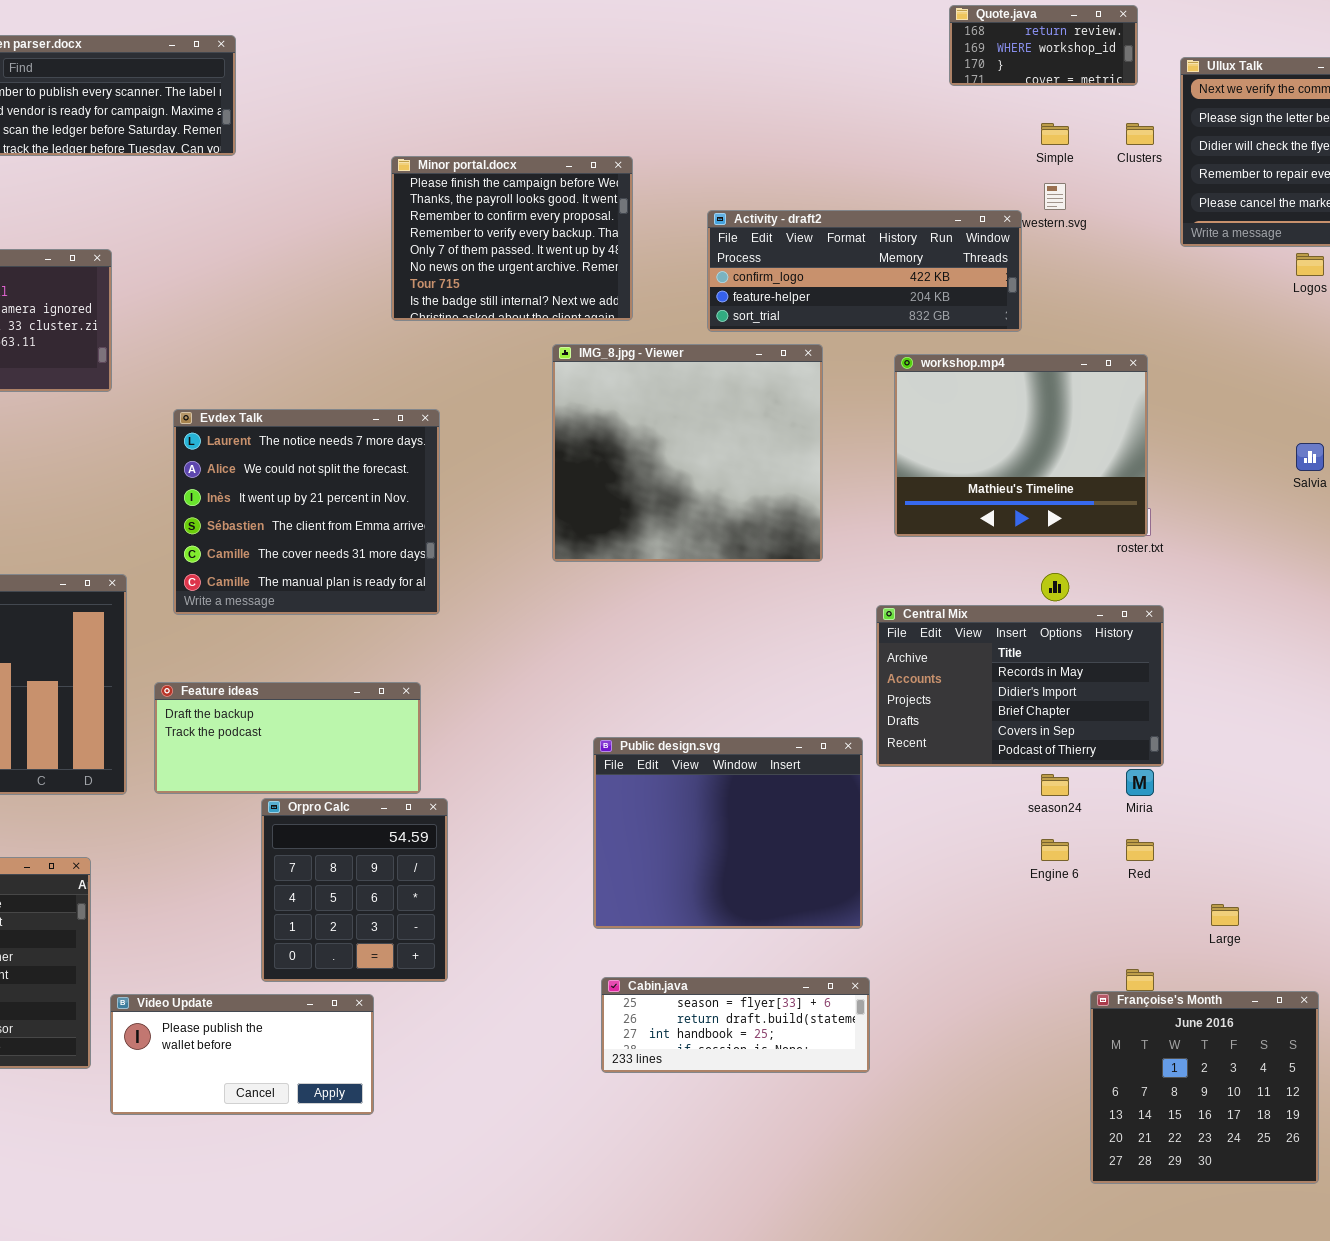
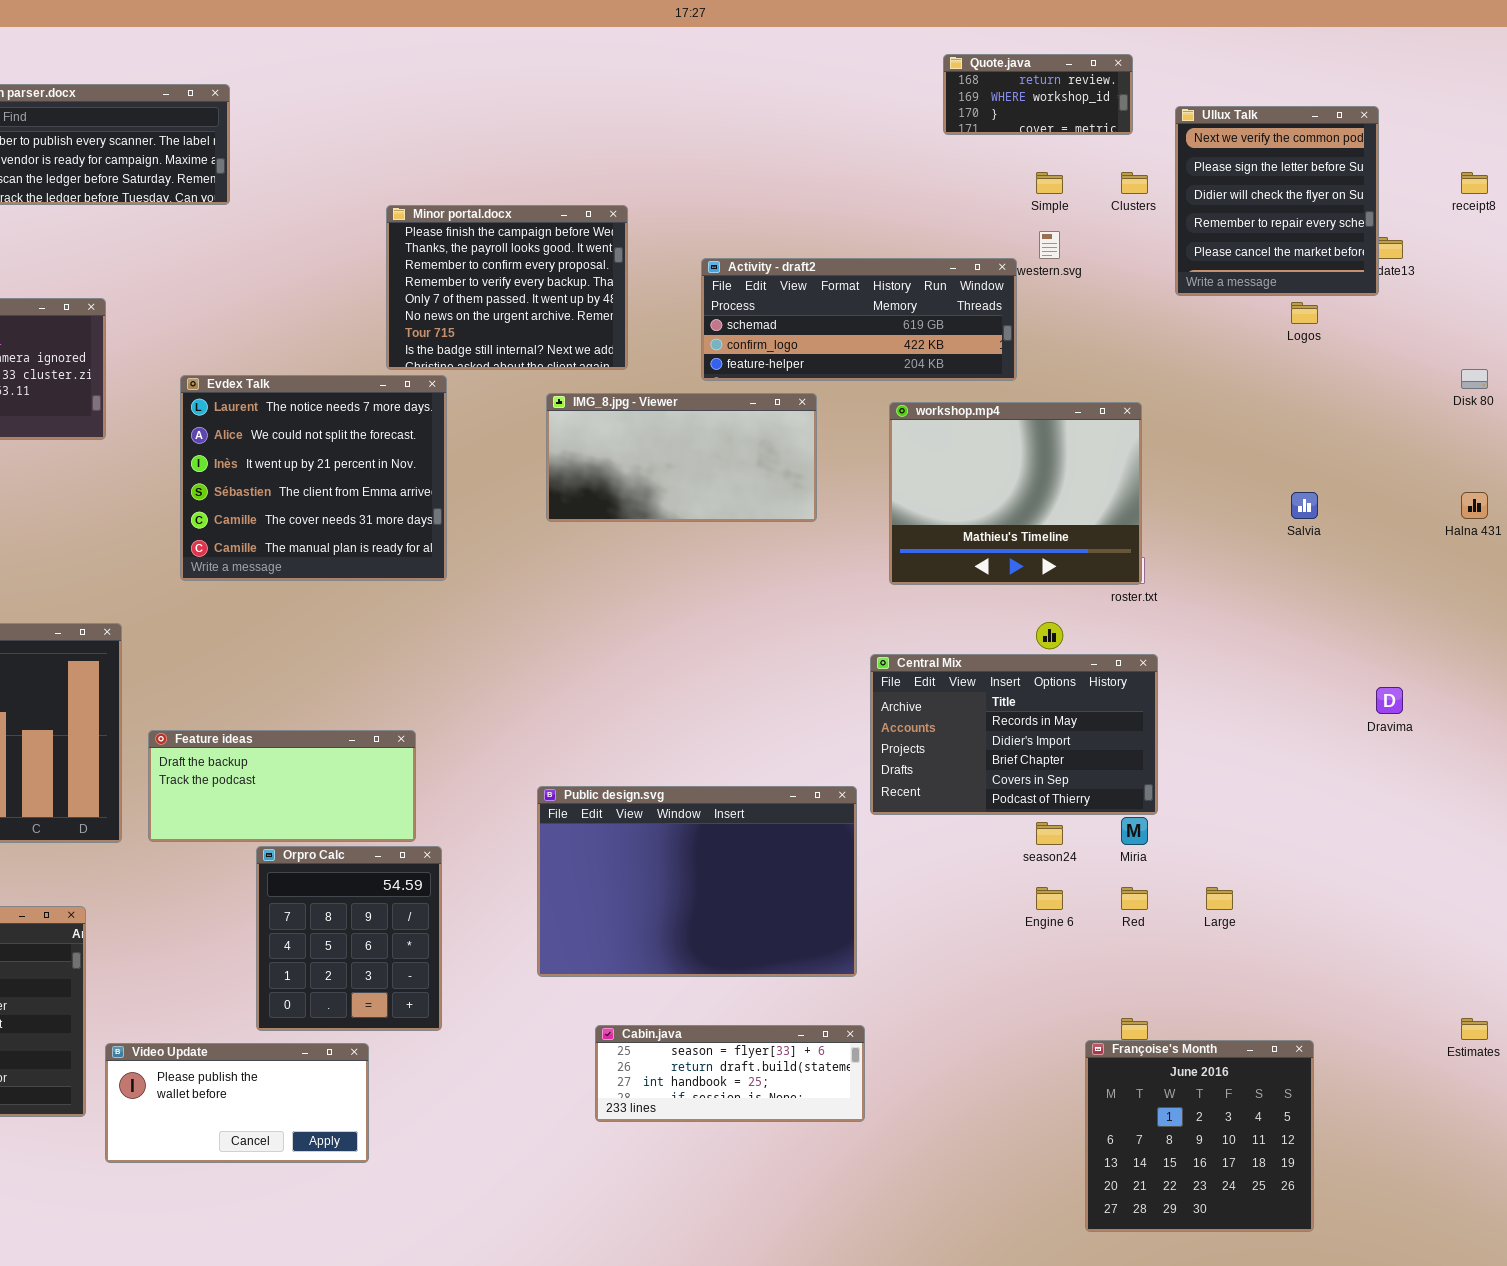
Activity - draft2: [707,210,1022,332] -> [701,258,1017,381], scrolled up 1 row
IMG_8.jpg - Viewer: [552,344,823,562] -> [546,393,817,522], resized
Evdex Talk: [173,409,440,615] -> [180,375,447,581], moved
Public design.svg: [593,737,863,929] -> [537,786,857,977], resized
Large: [1211,904,1239,926] -> [1206,887,1233,910], moved

